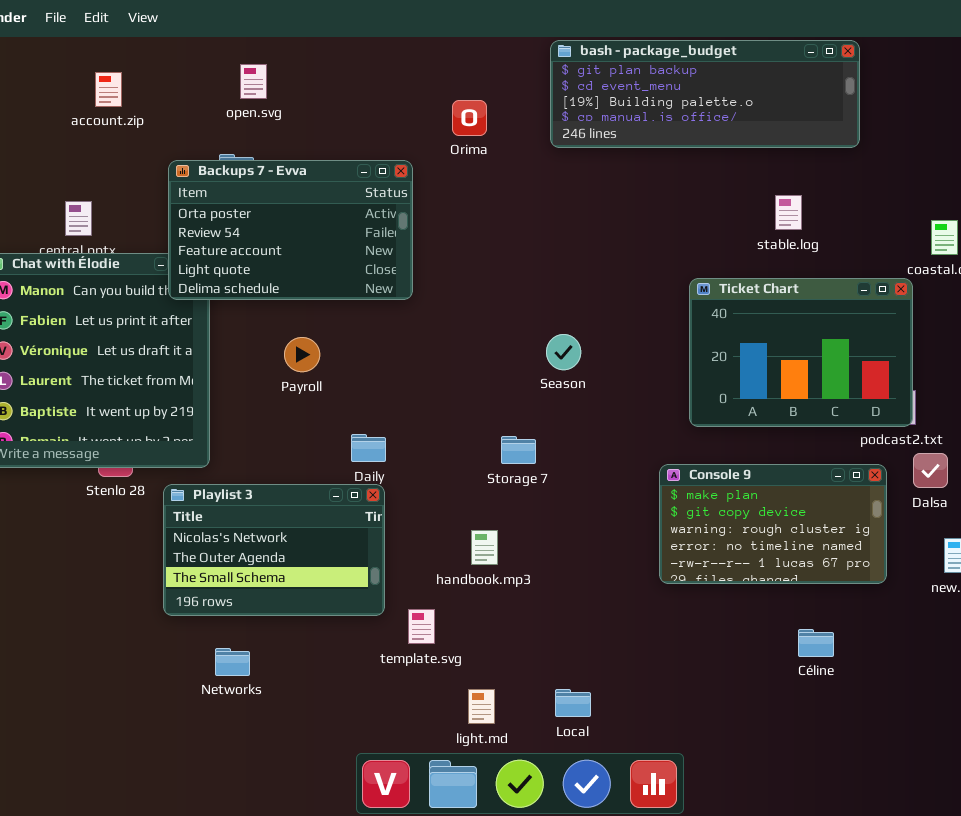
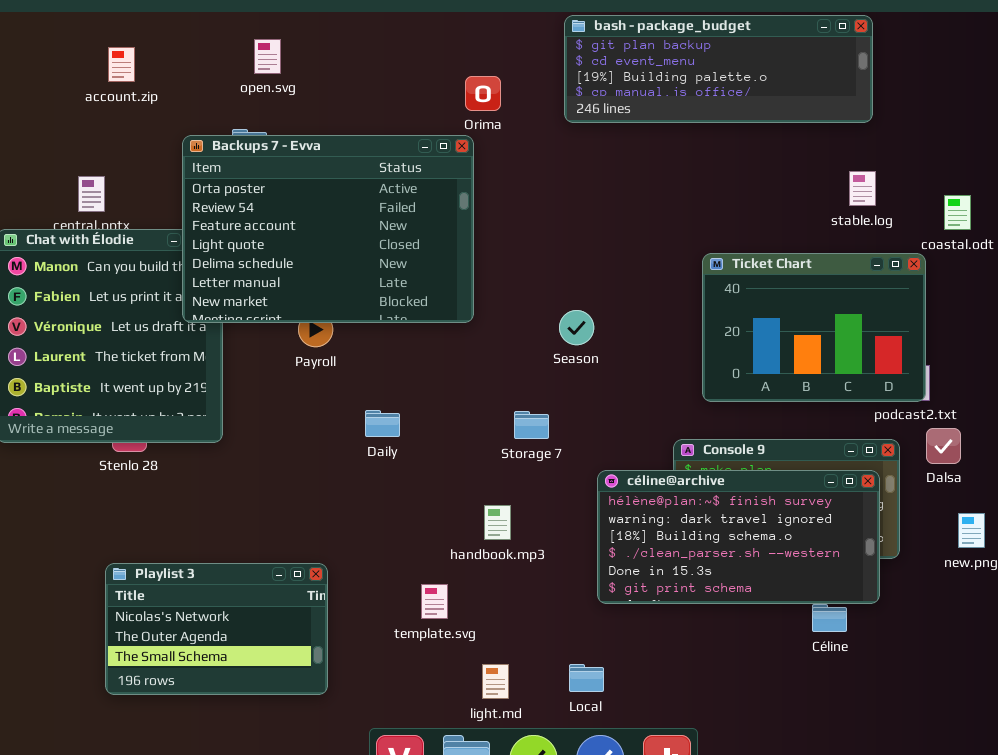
Backups 7 - Evva: [168,160,413,300] -> [182,135,474,323], resized
stable.log: [775,195,802,230] -> [849,171,876,206], moved
Playlist 3: [163,484,385,616] -> [105,563,328,695], moved
céline@archive: none -> [597,470,880,604], opened

